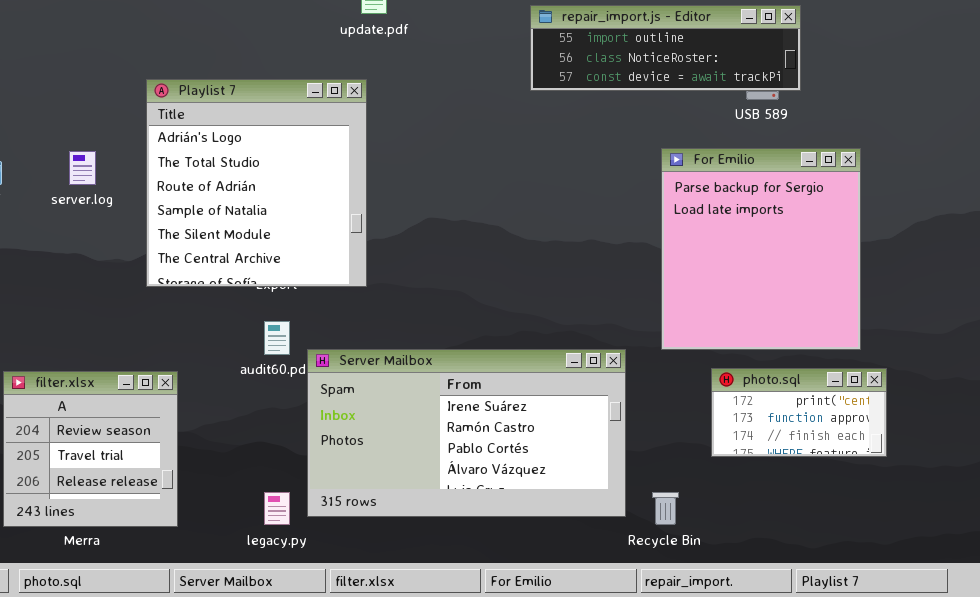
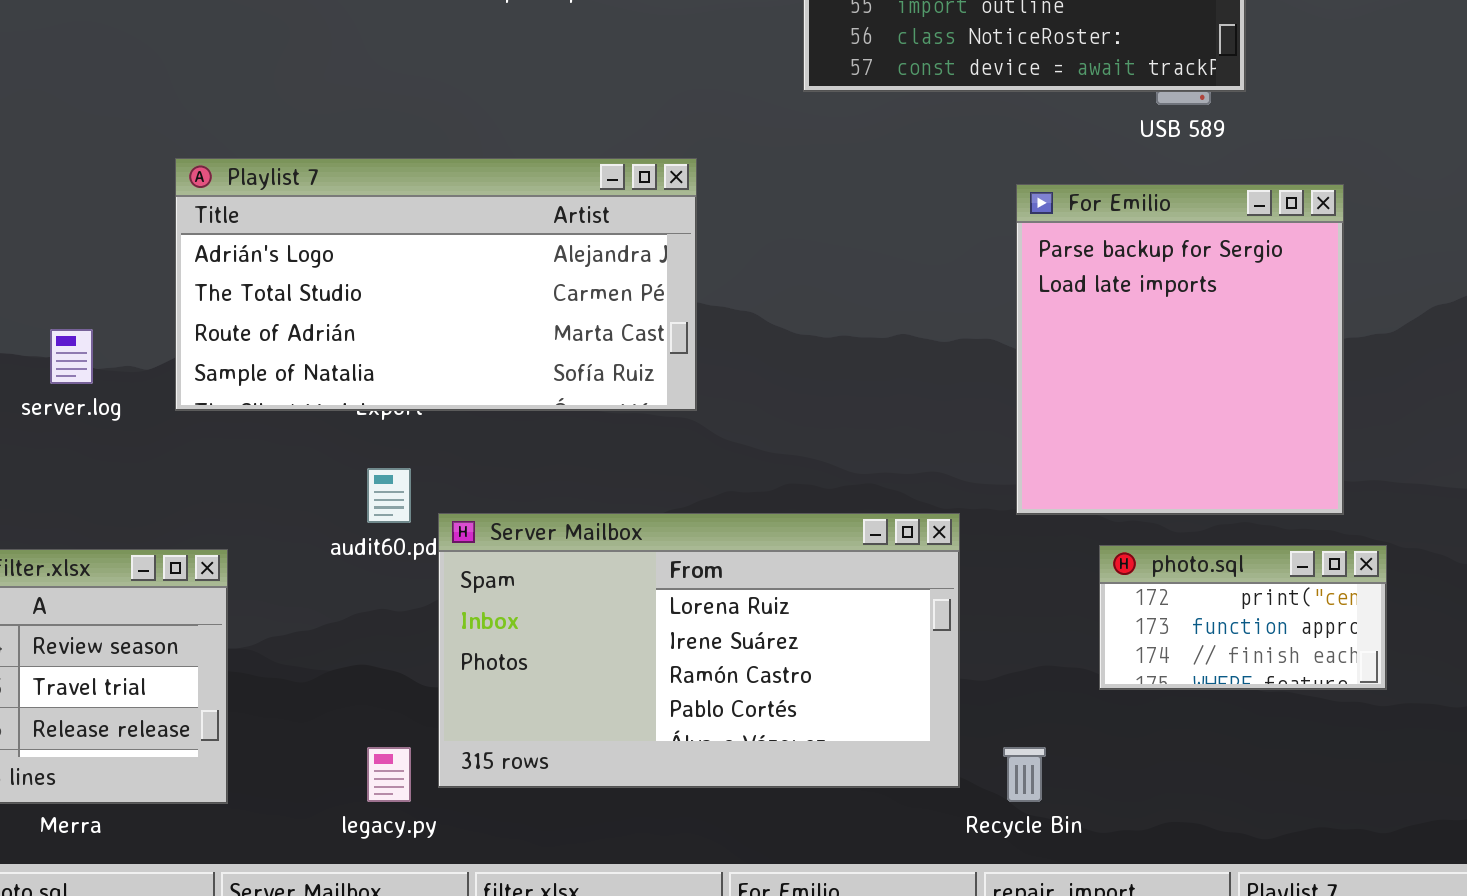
Playlist 7: [146,79,367,287] -> [175,158,697,411], resized
server.log: [69,151,96,185] -> [50,329,93,384], moved
Server Mailbox: [307,349,626,517] -> [438,513,960,788], scrolled up 1 row

